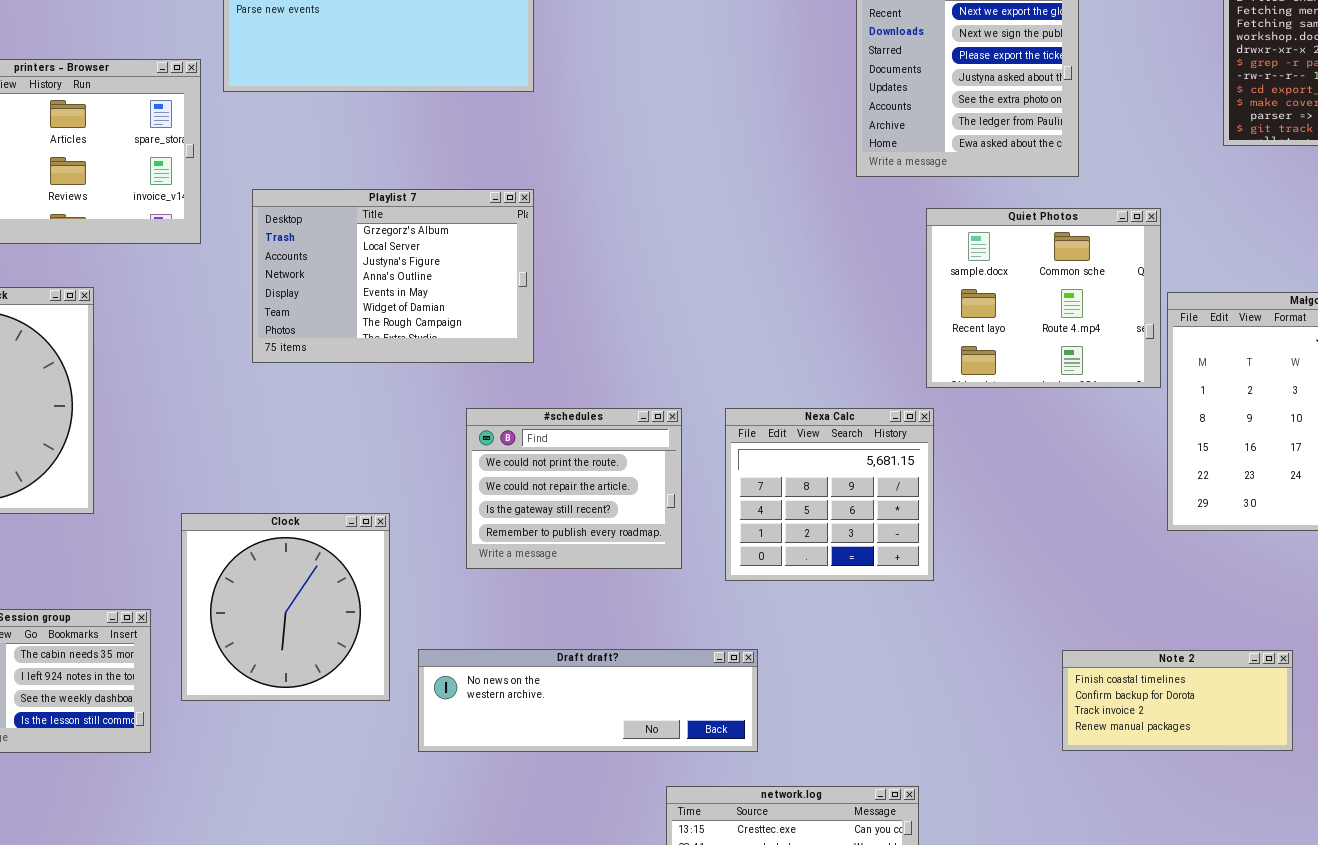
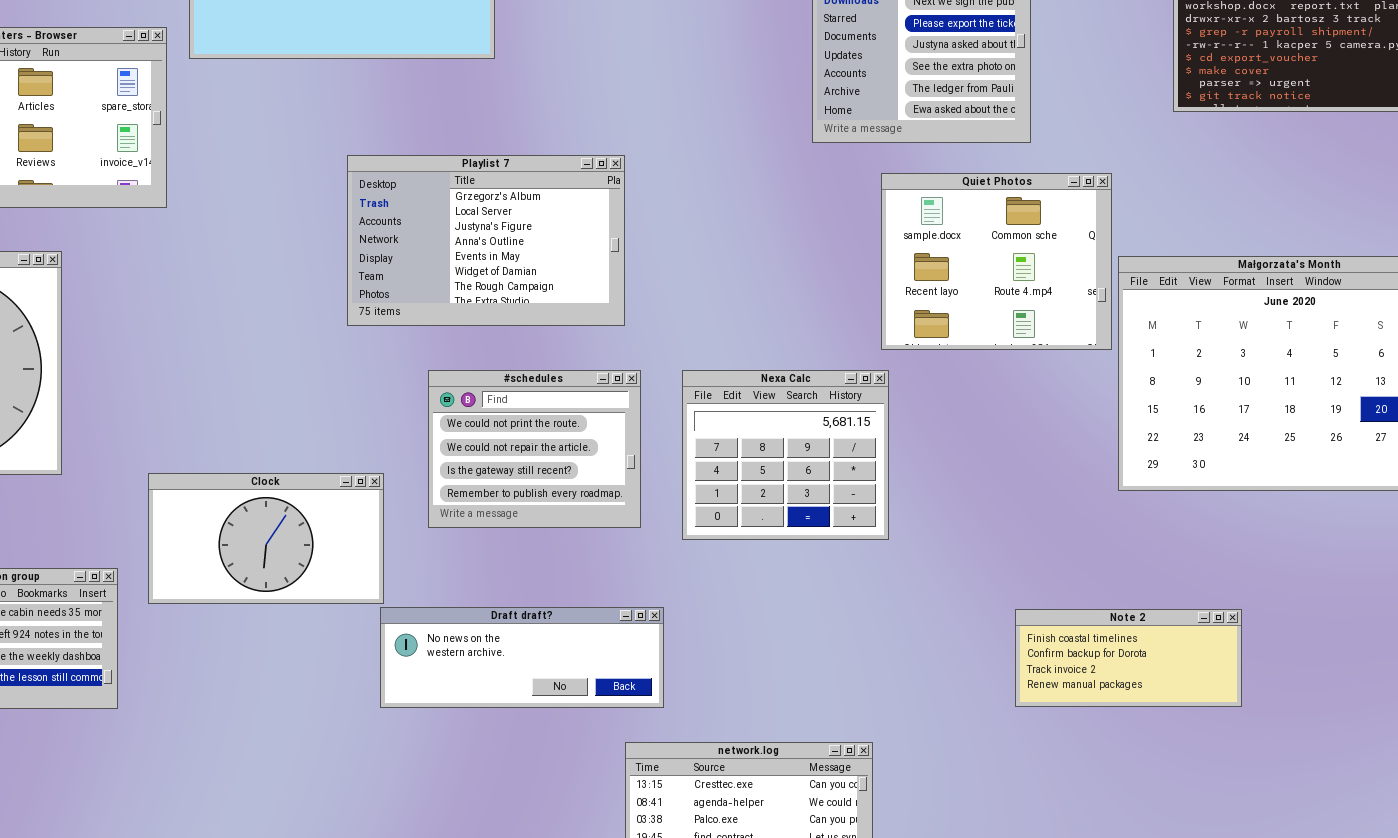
Playlist 7: [252,189,534,363] -> [347,155,625,326], moved
Clock: [181,513,390,701] -> [148,473,384,604], resized
Draft draft?: [418,649,758,752] -> [380,607,664,708], resized

